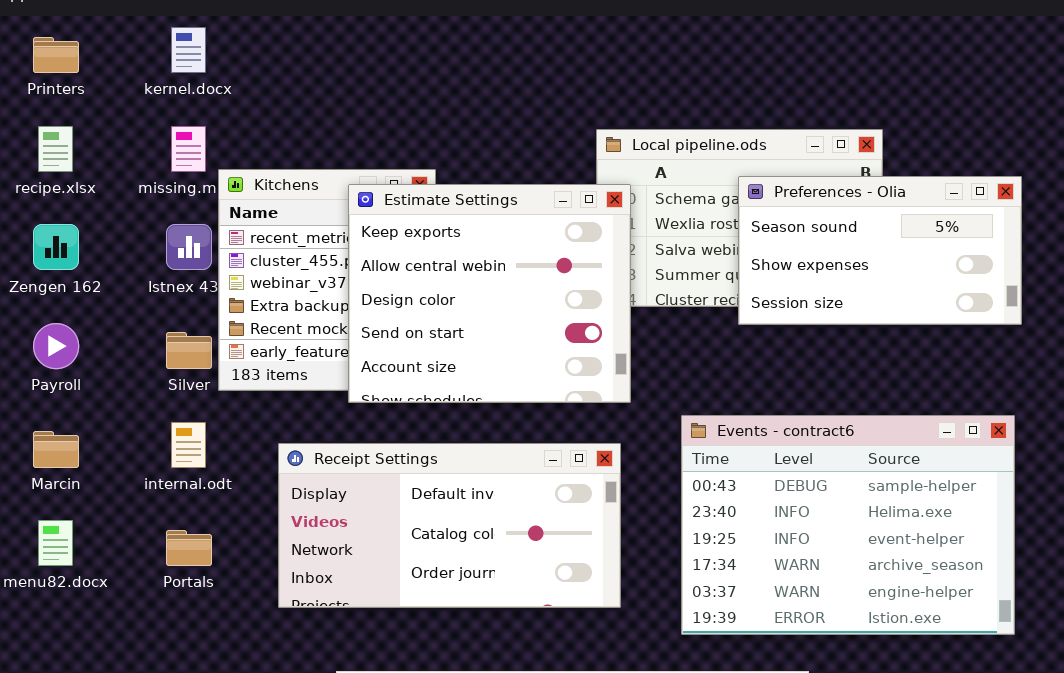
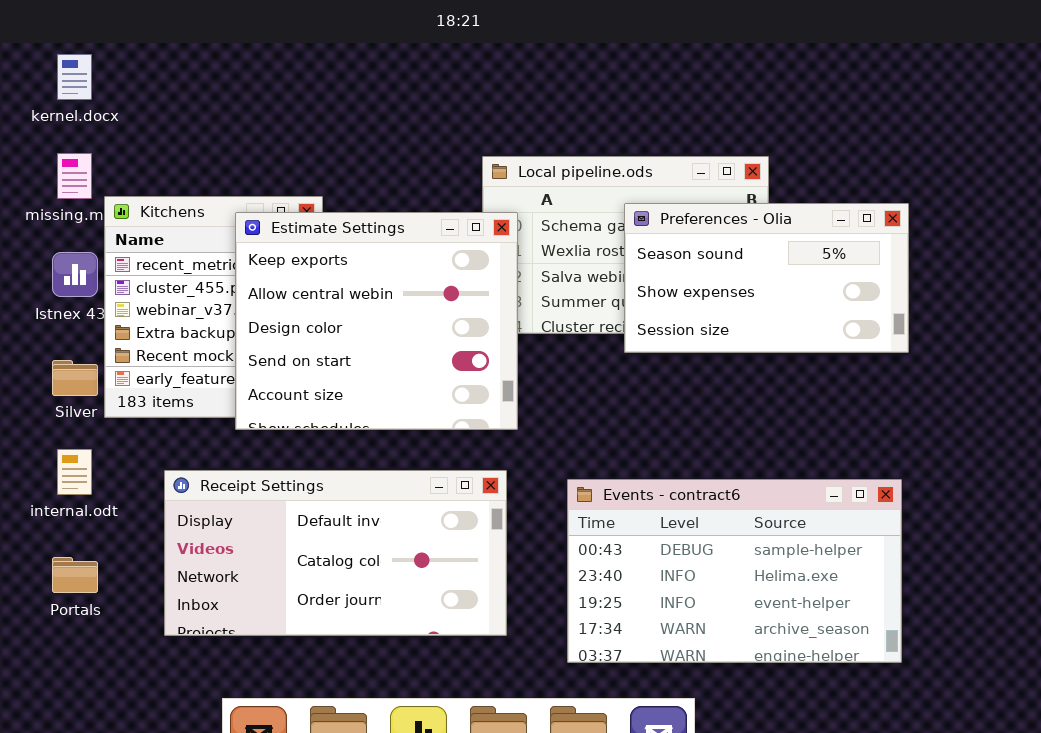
Events - contract6: [681,415,1015,635] -> [567,479,902,663], resized

